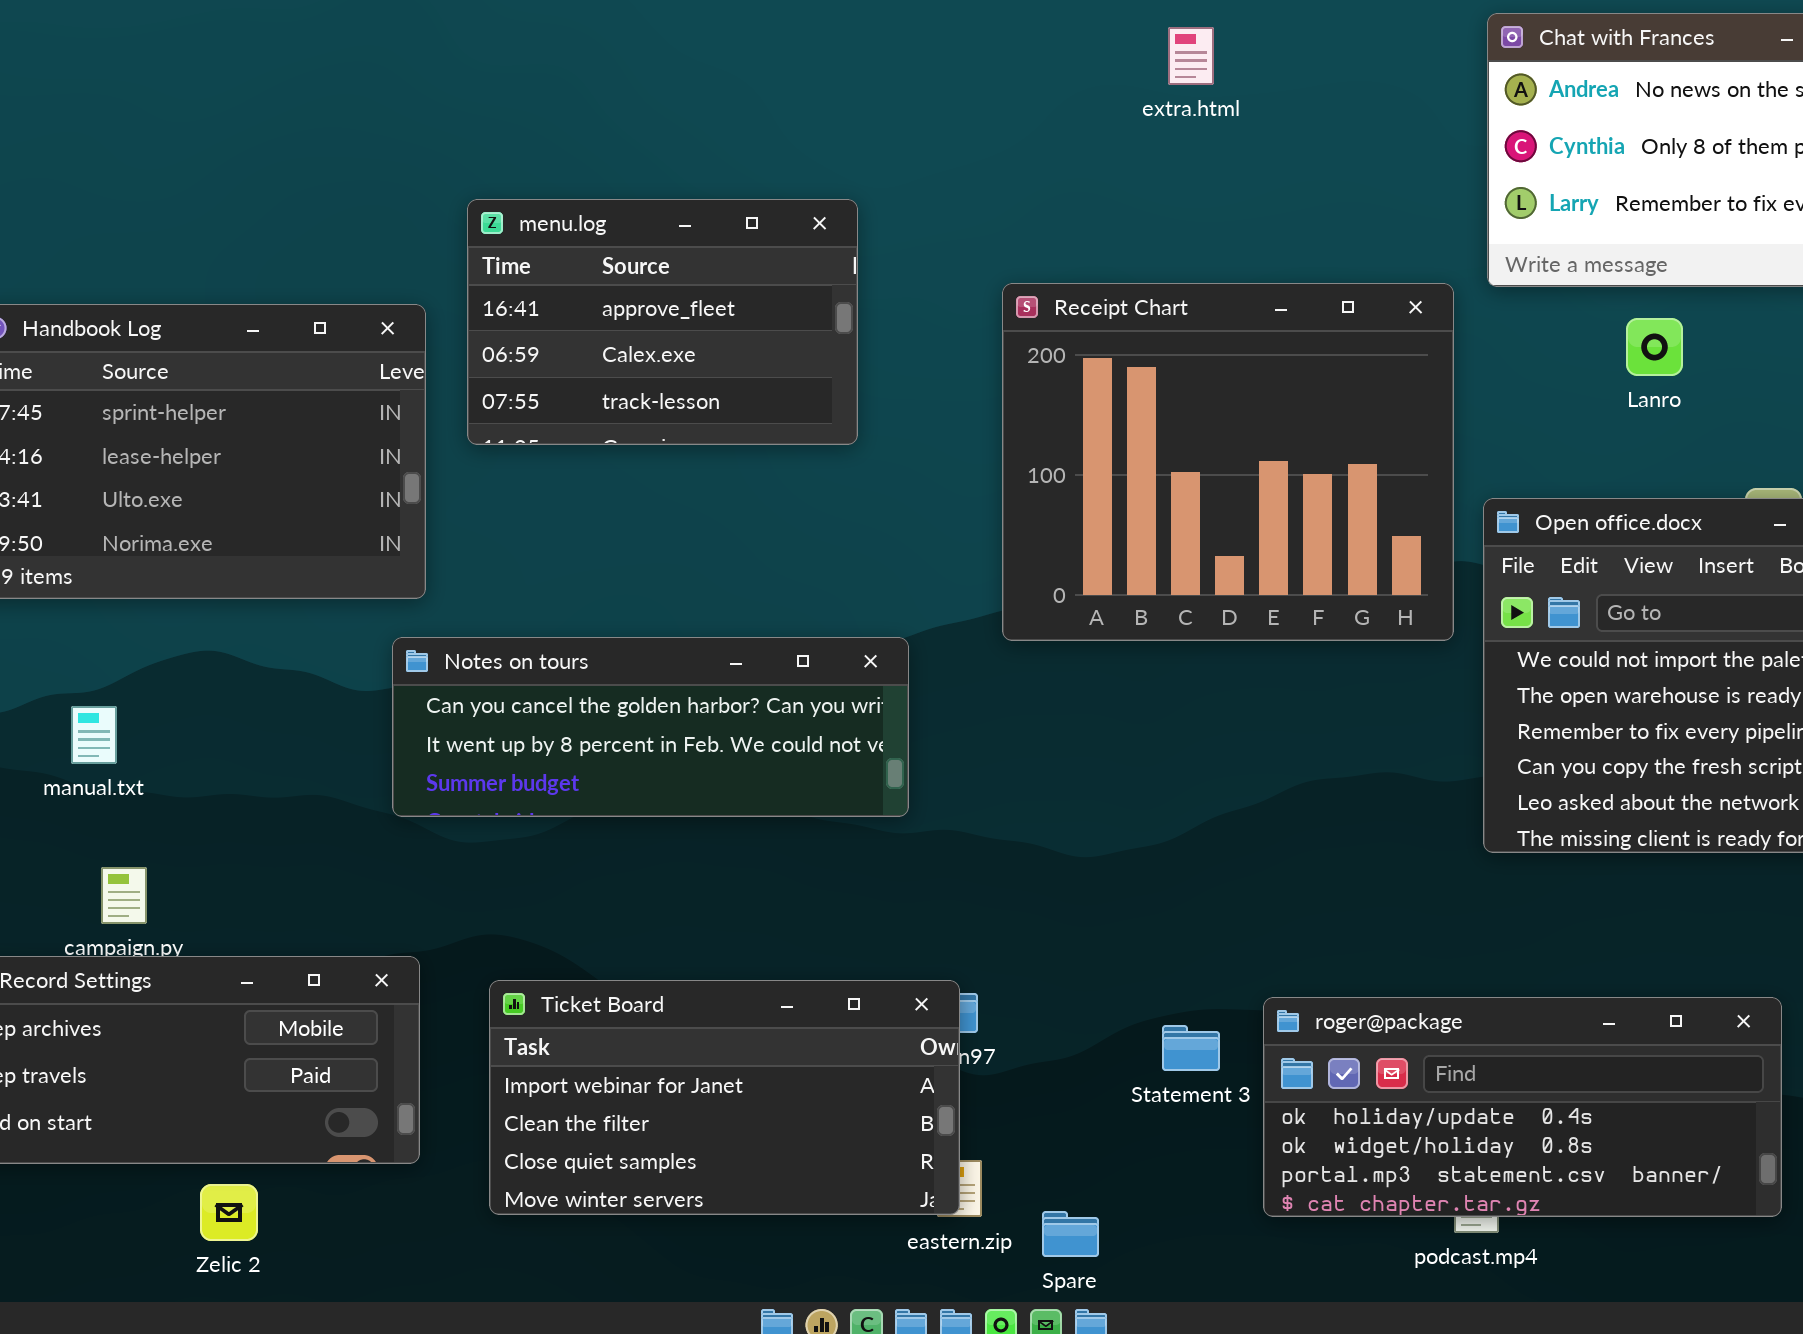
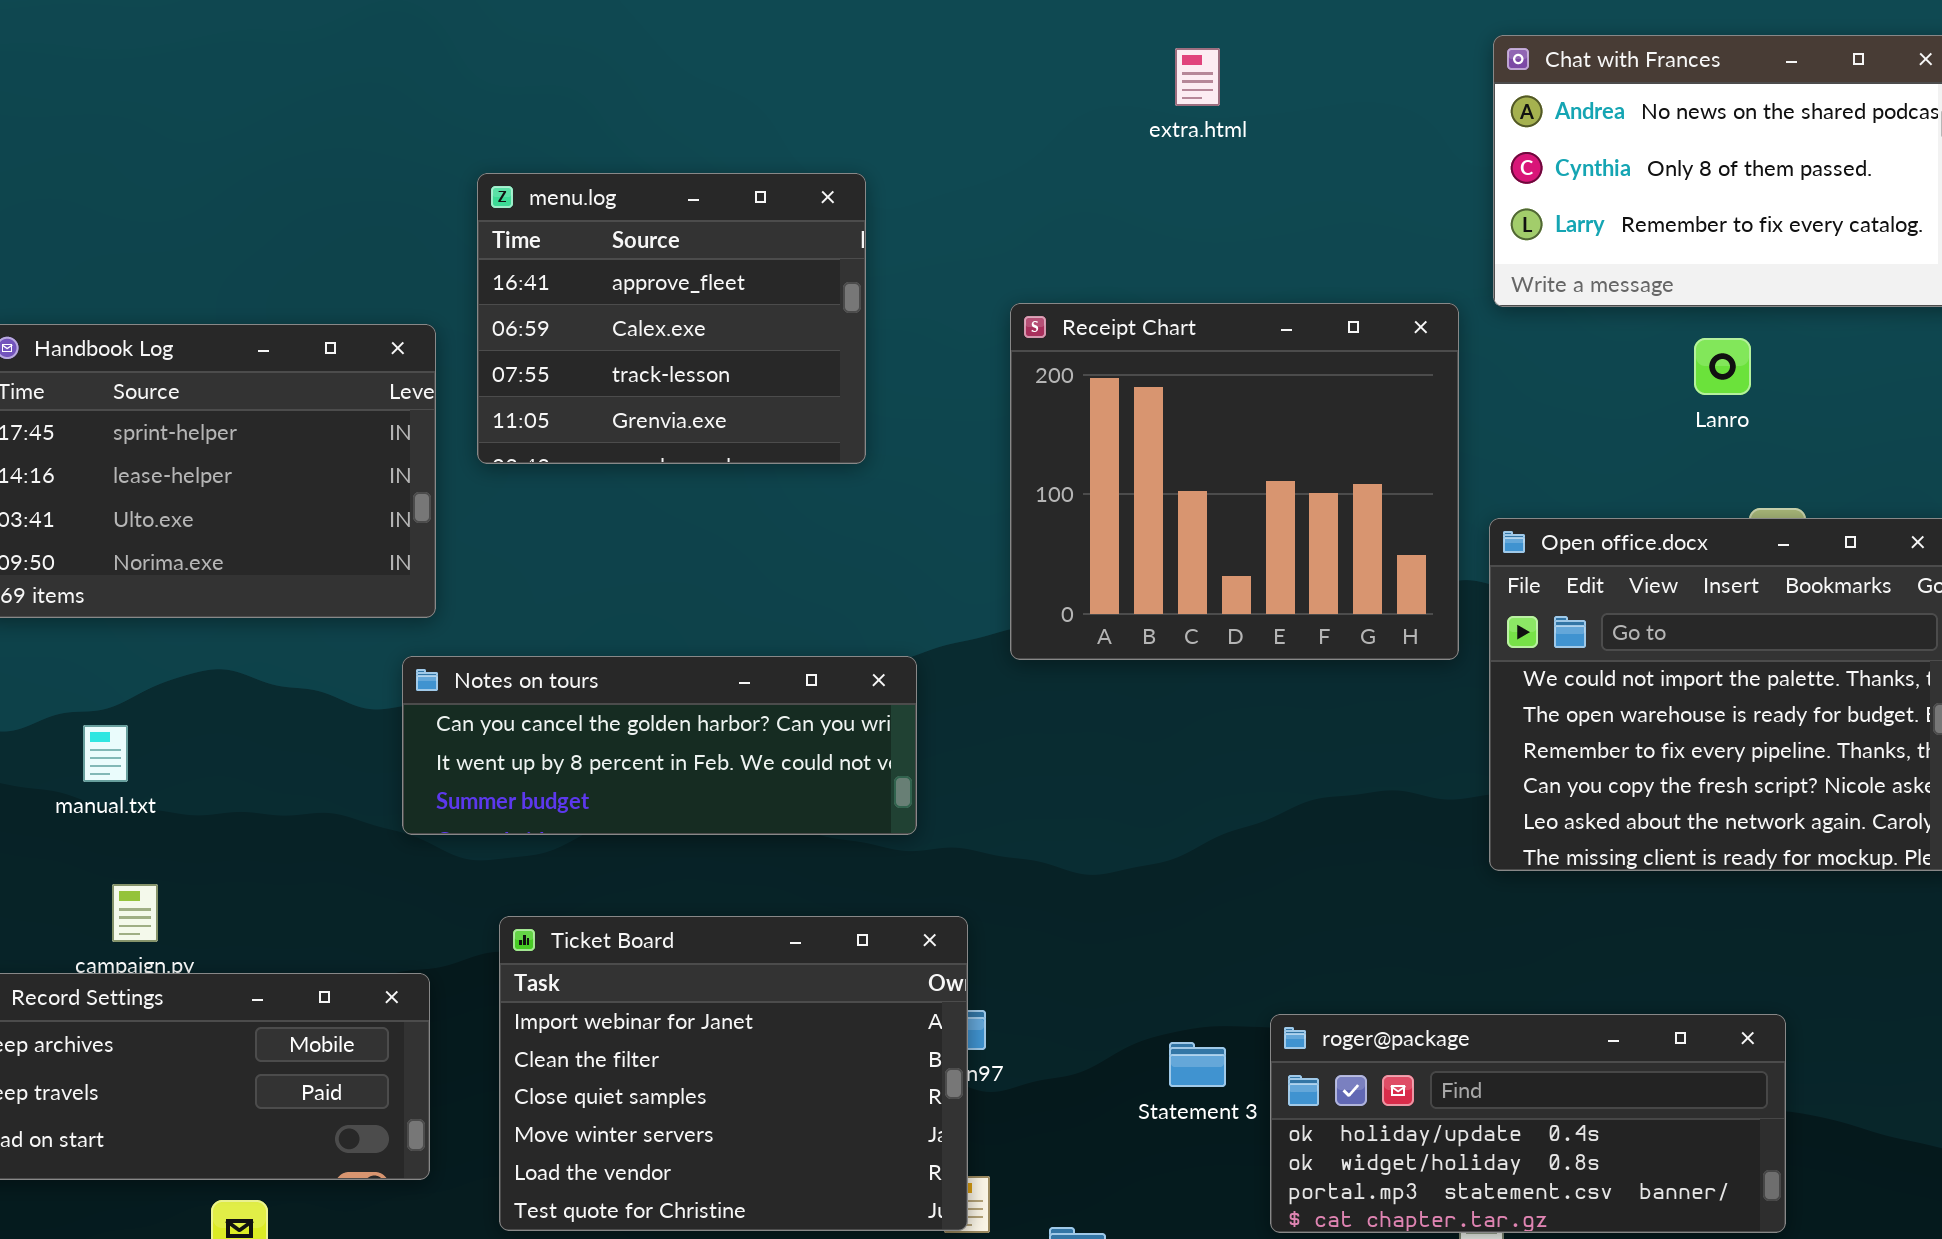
menu.log: [467,199,858,445] -> [477,173,866,464], resized
Lanro: [1626,318,1683,376] -> [1694,338,1751,395], moved
Ticket Board: [489,980,960,1215] -> [499,916,968,1231], resized

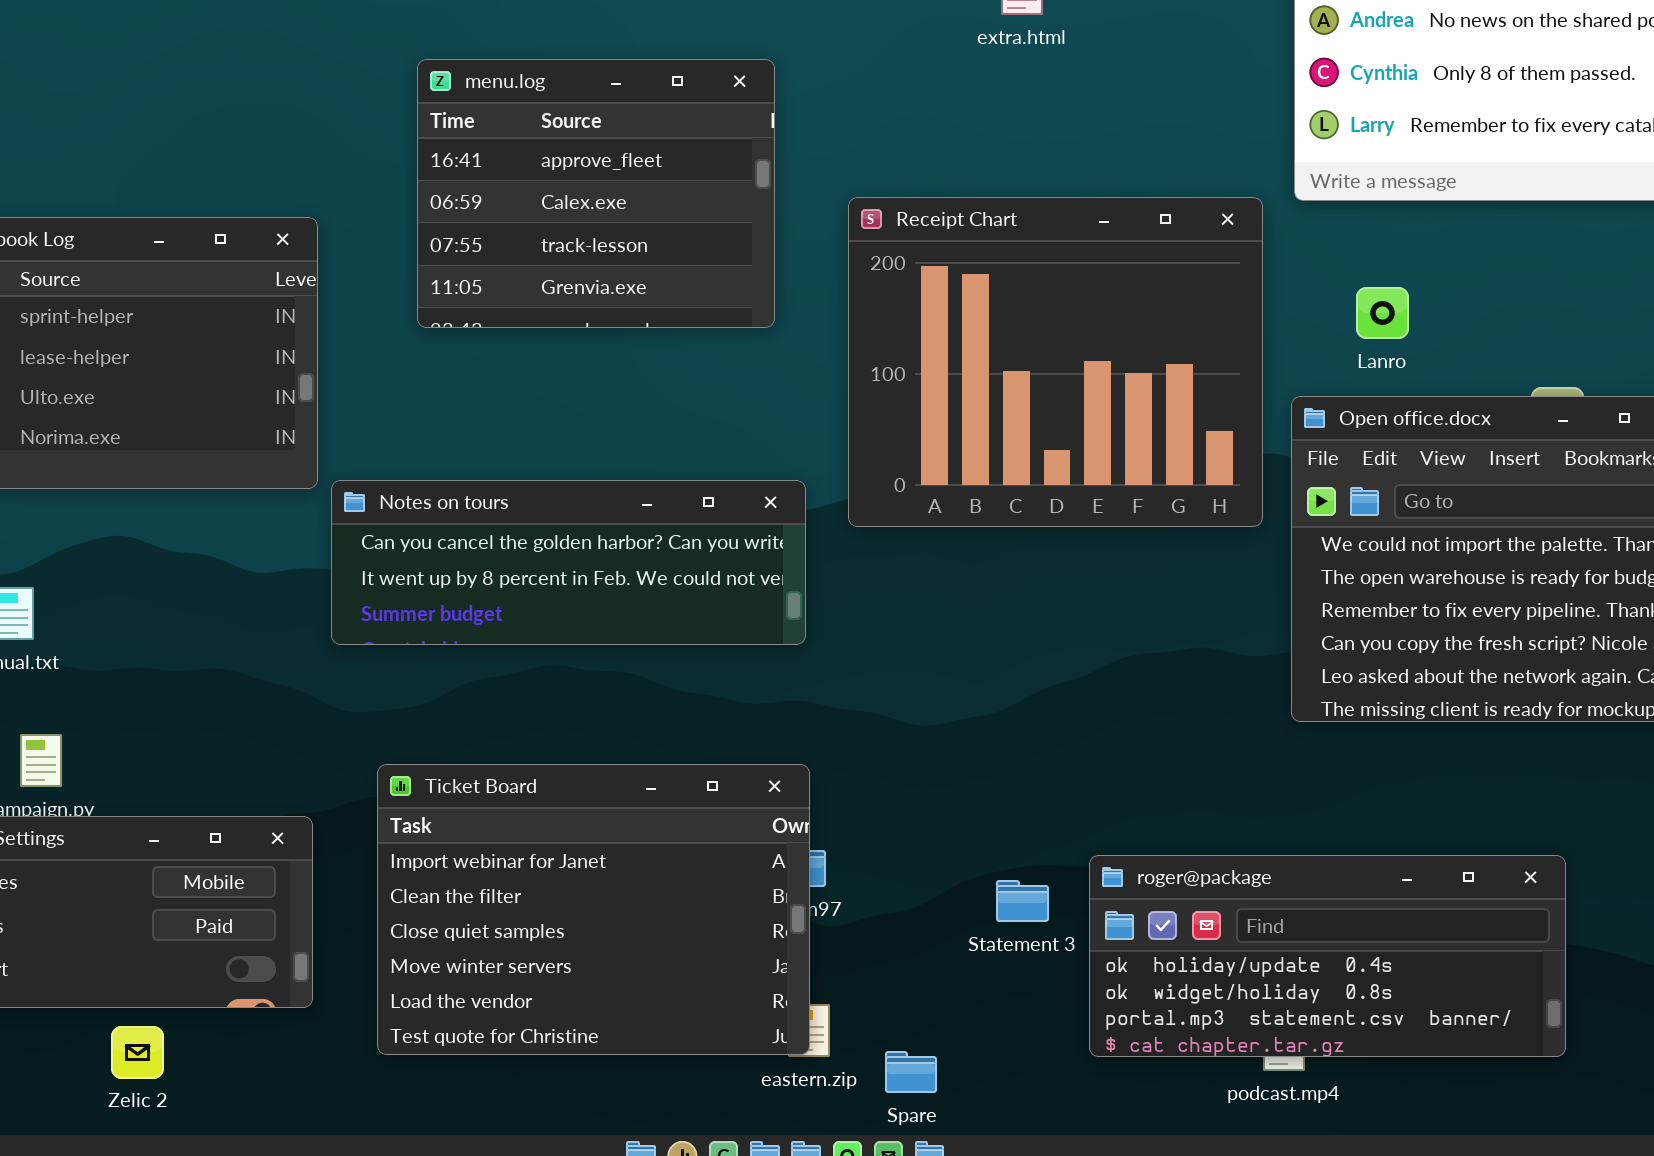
menu.log: [477,173,866,464] -> [417,59,775,328], moved
Lanro: [1694,338,1751,395] -> [1356,287,1409,339], moved
Notes on tours: [402,656,917,835] -> [331,480,806,645], moved

